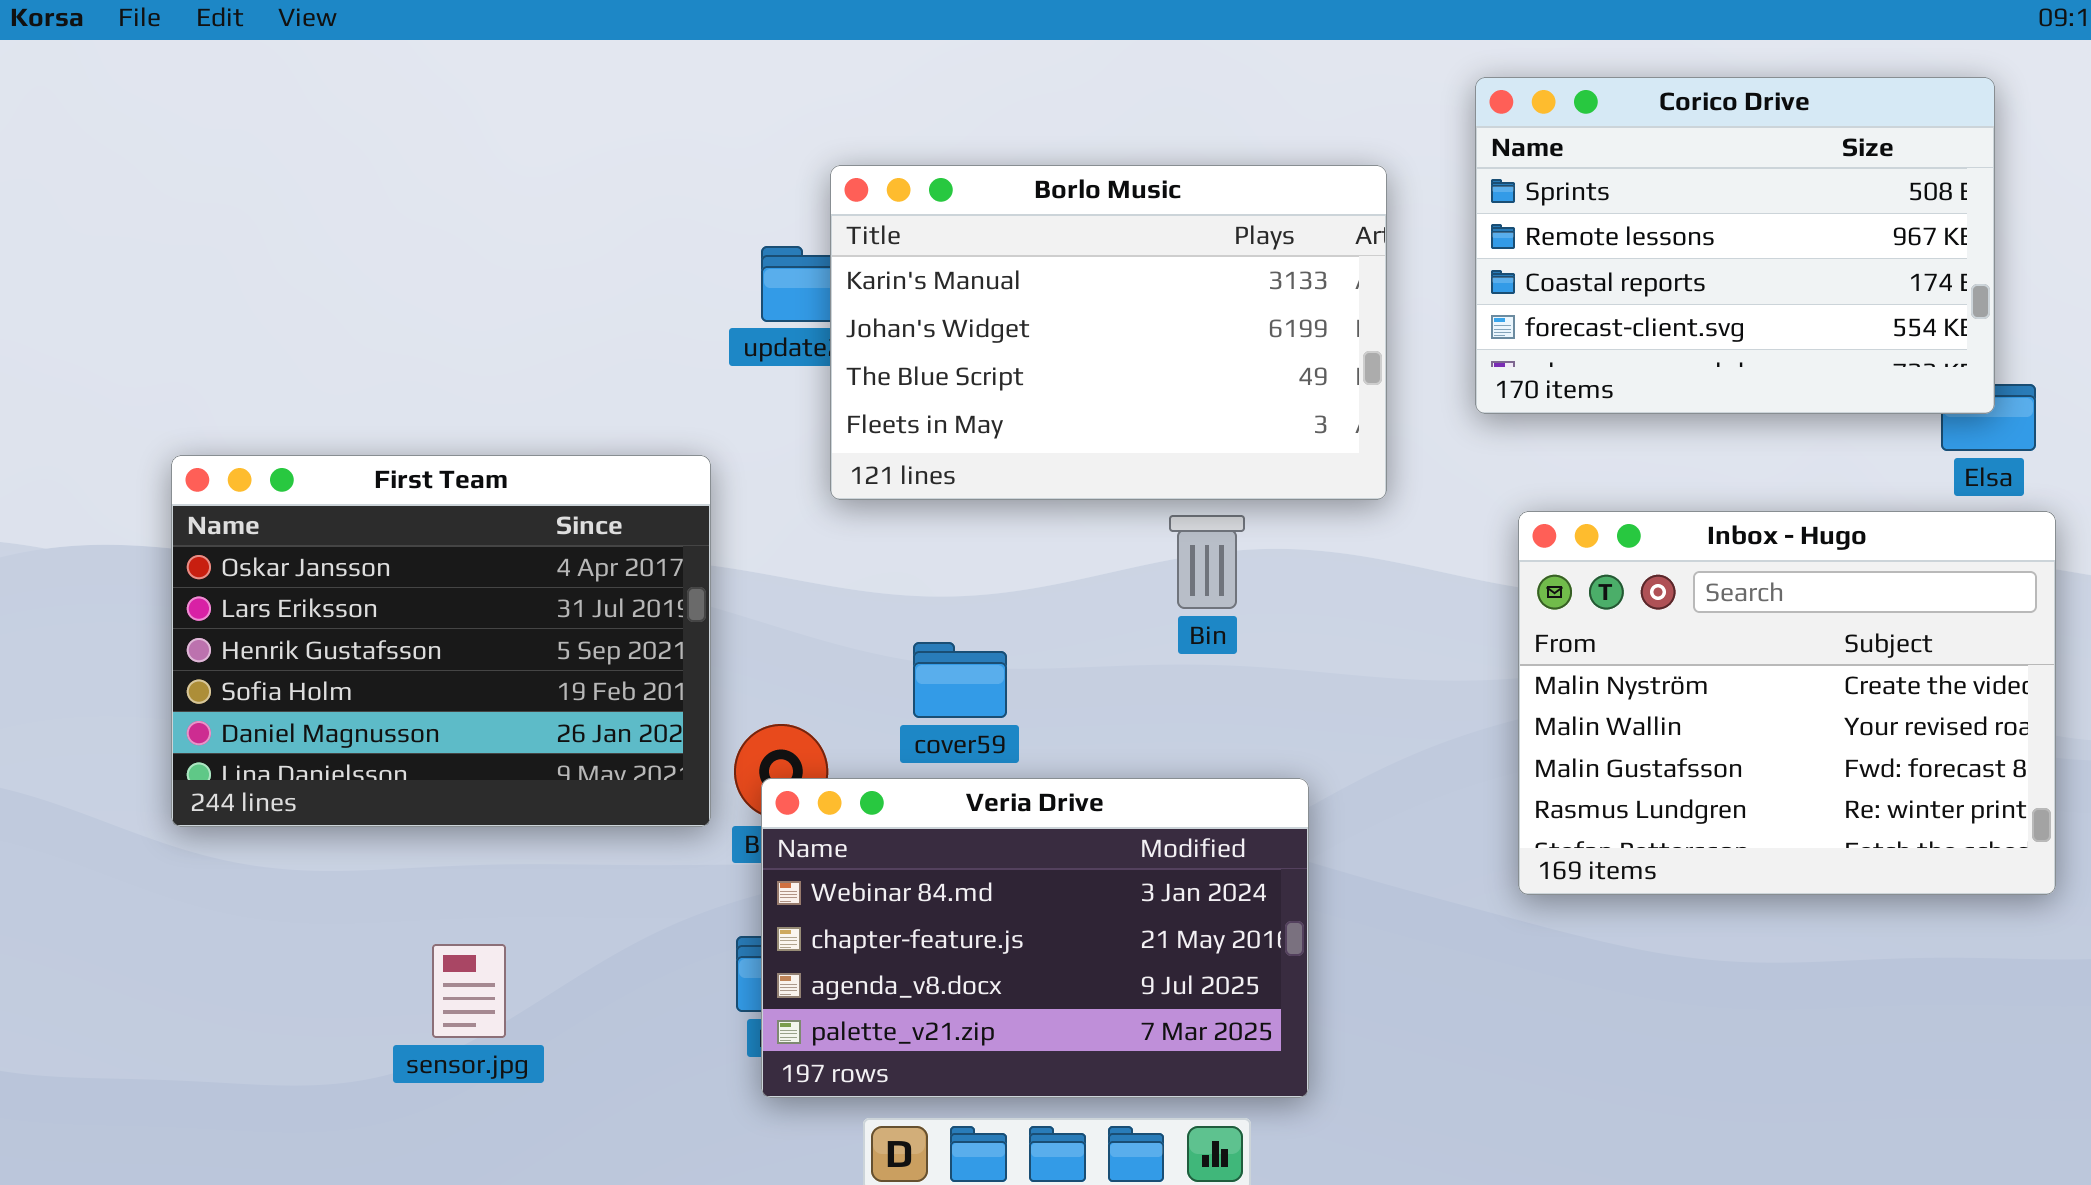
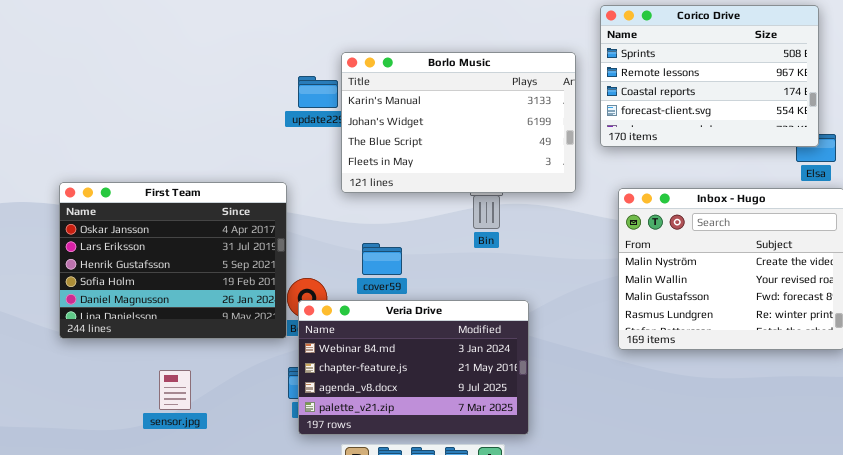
Borlo Music: [830,165,1387,500] -> [341,52,576,193], moved
First Team: [171,455,711,827] -> [59,182,287,339], moved

